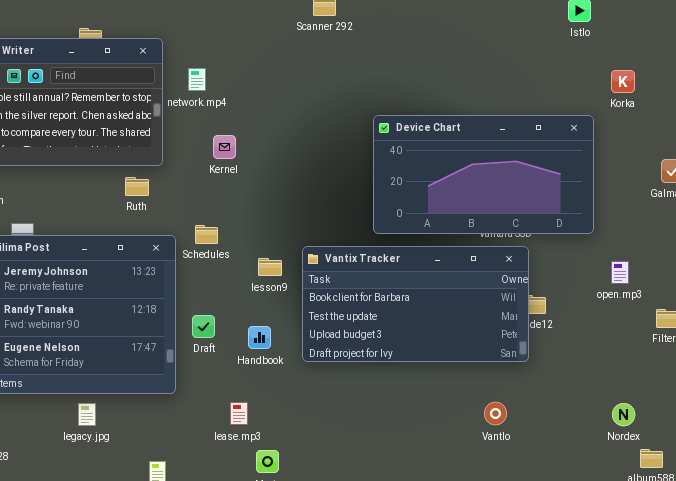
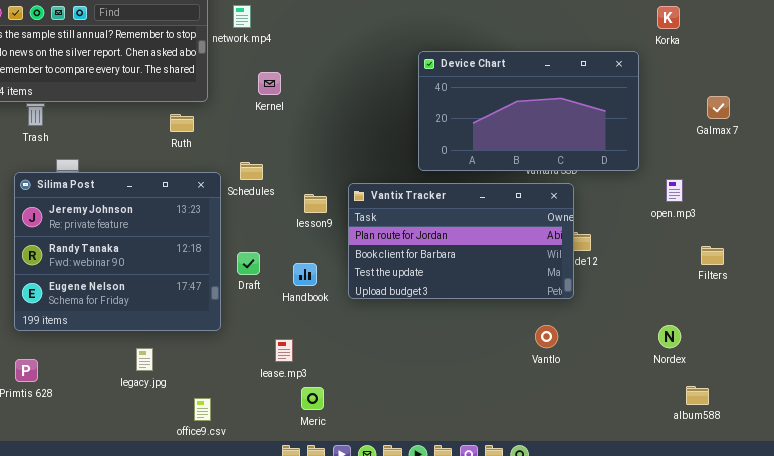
Vantix Tracker: [302,246,529,362] -> [348,183,574,299], scrolled up 1 row
open.mp3: [611,261,629,284] -> [666,179,683,202], moved
Vantlo: [484,402,507,425] -> [535,325,558,348], moved
legacy.jpg: [78,403,96,426] -> [136,348,153,371], moved
Nordex: [612,403,635,426] -> [658,325,681,348], moved

